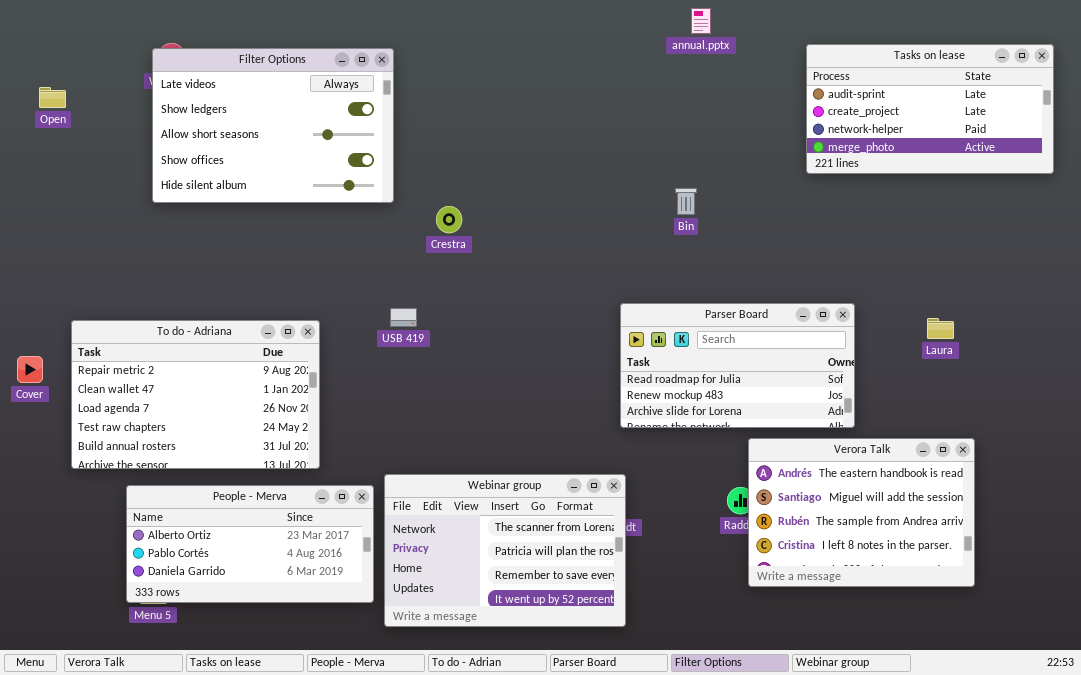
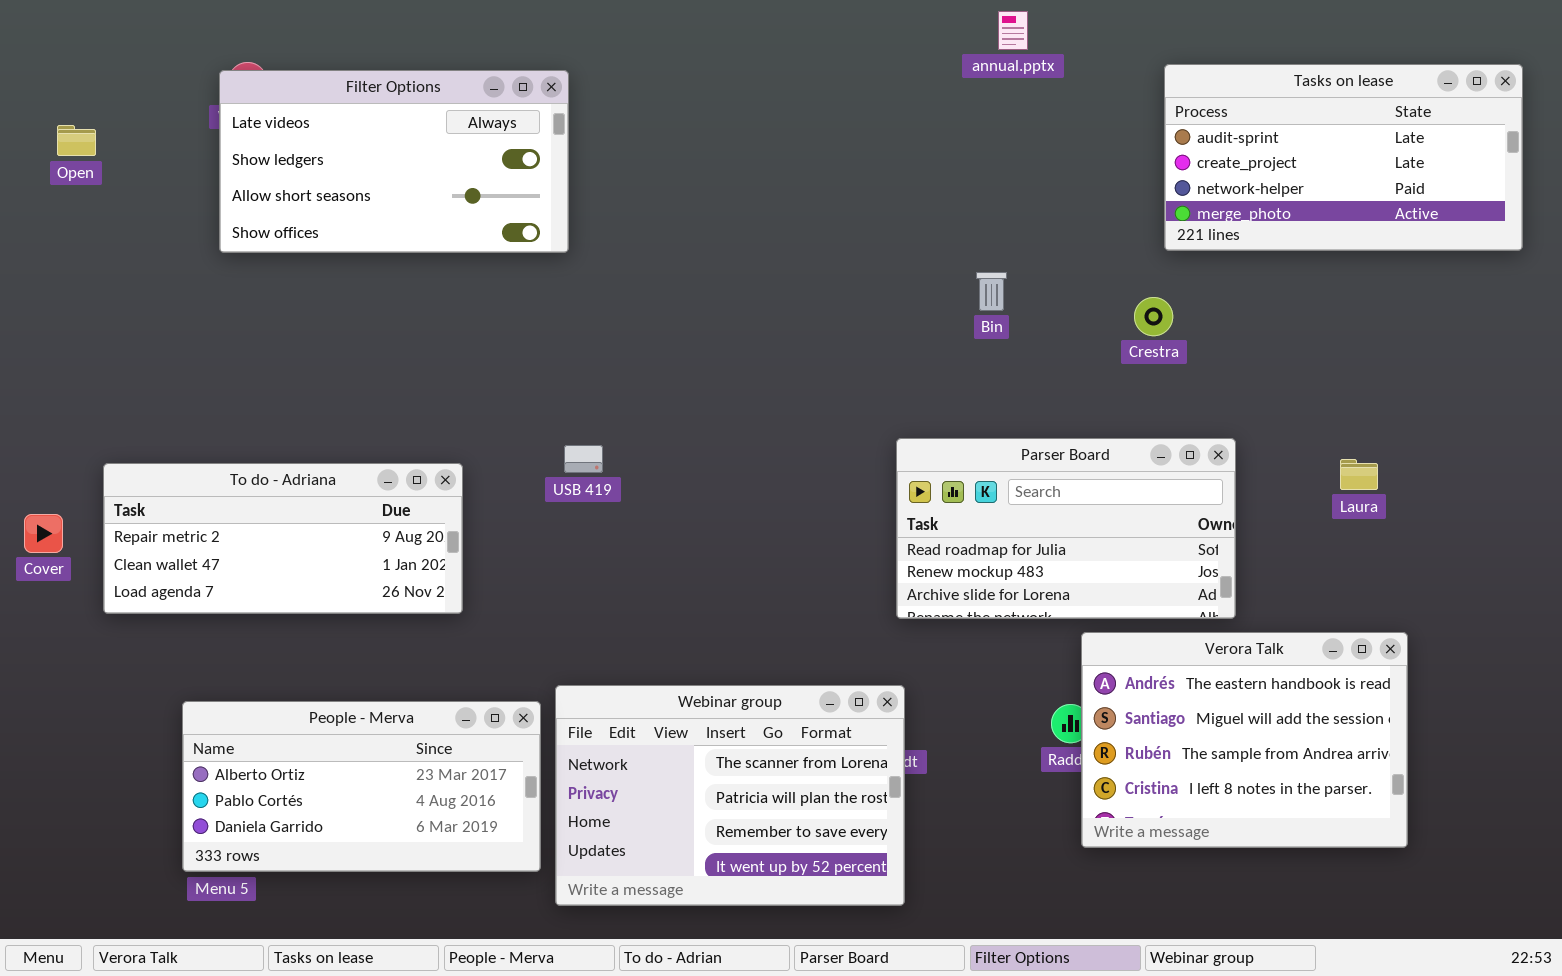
Filter Options: [152,48,394,203] -> [219,70,569,253], resized
Crestra: [436,206,462,233] -> [1134,297,1173,336], moved
To do - Adriana: [71,320,320,469] -> [103,463,463,614], resized

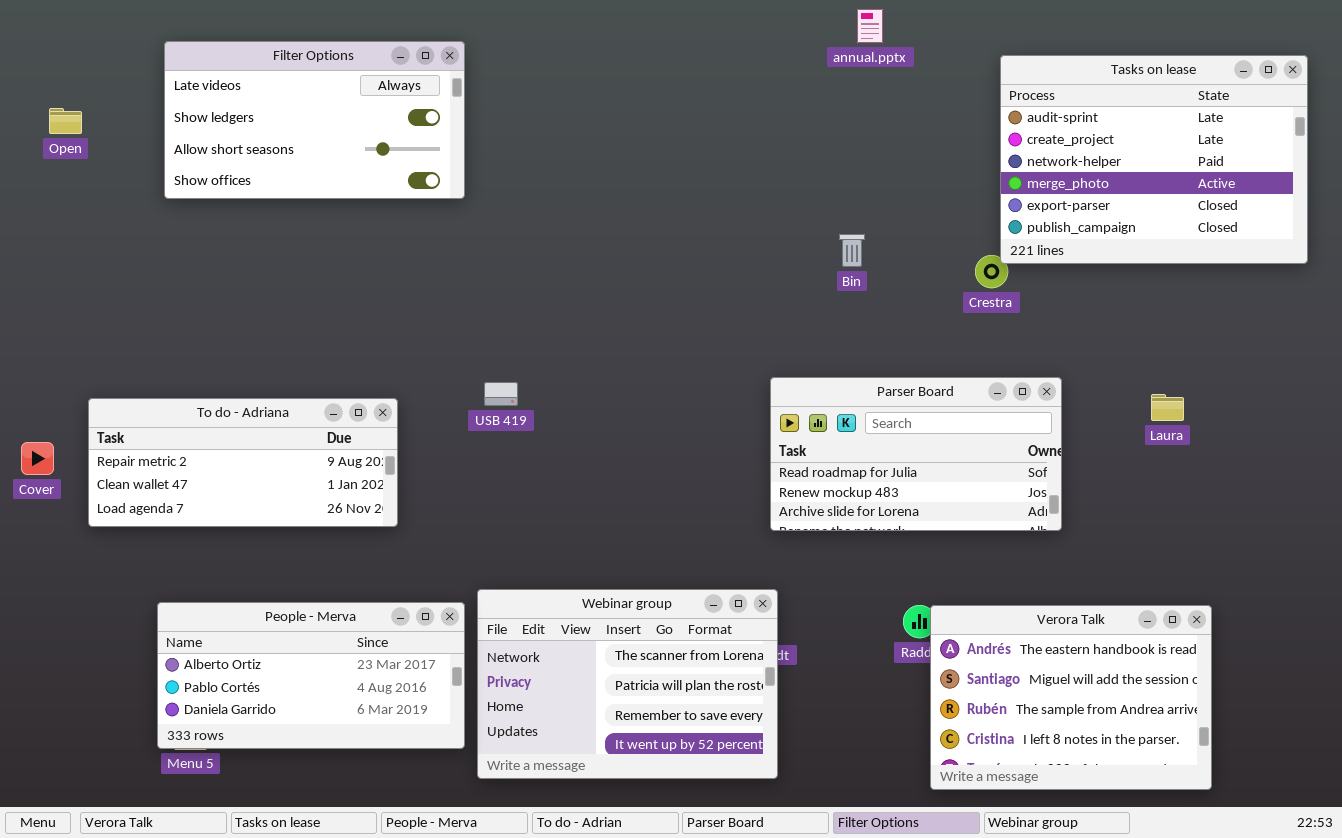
Tasks on lease: [1164,64,1523,251] -> [1000,55,1308,264], resized
Filter Options: [219,70,569,253] -> [164,41,465,199], moved
Verora Talk: [1081,632,1408,848] -> [930,605,1212,790], moved

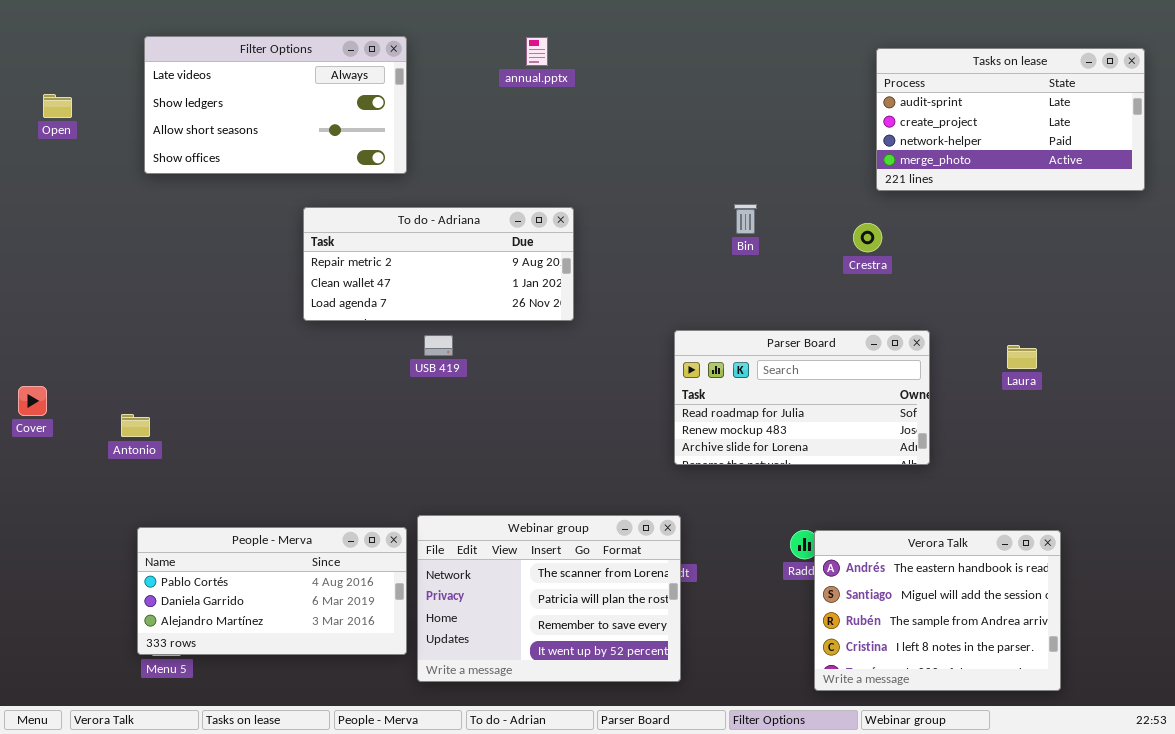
annual.pptx: [857,9,883,43] -> [526,37,548,66], moved
Tasks on lease: [1000,55,1308,264] -> [876,48,1145,191], resized
To do - Adriana: [88,398,398,527] -> [303,207,574,321], moved
People - Merva: [157,602,465,749] -> [137,527,407,655], scrolled down 1 row

